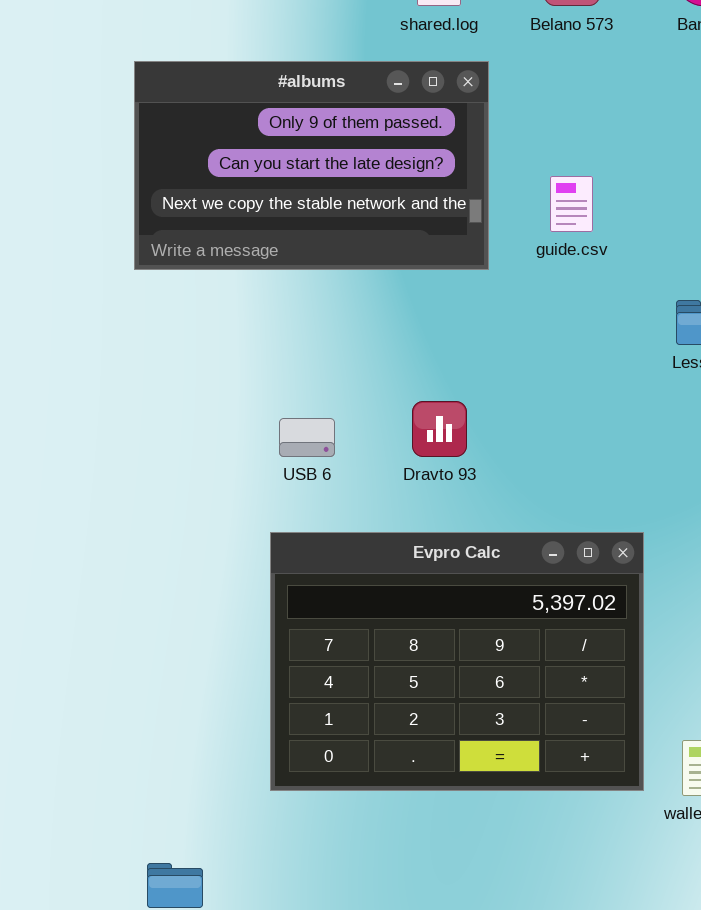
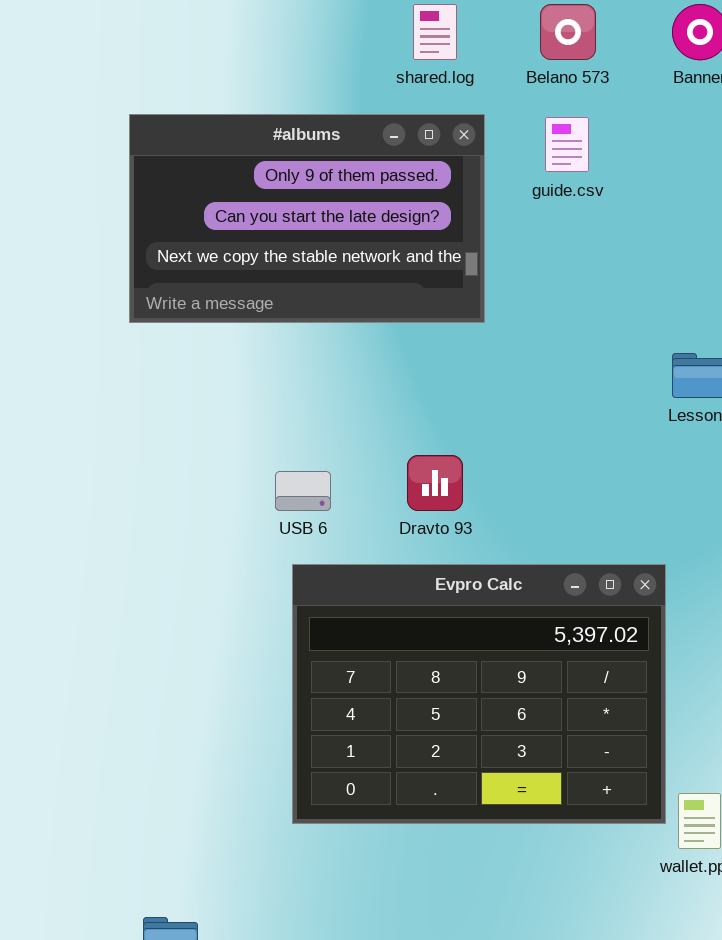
guide.csv: [550,176,593,232] -> [545,117,589,172], moved
Evpro Calc: [270,532,644,791] -> [292,564,666,824], moved

